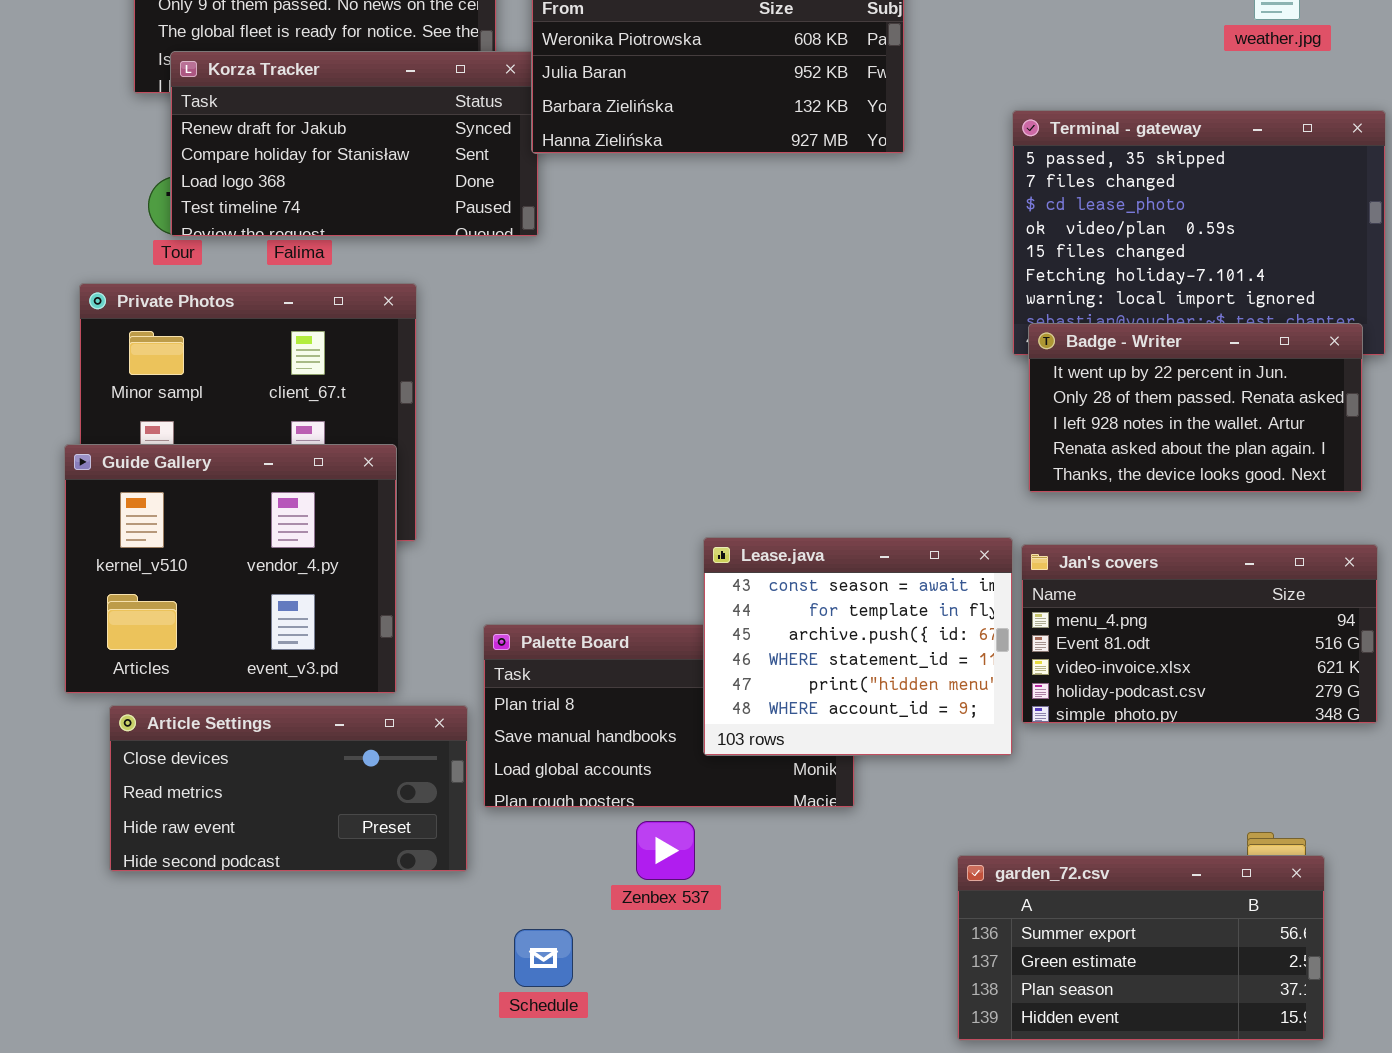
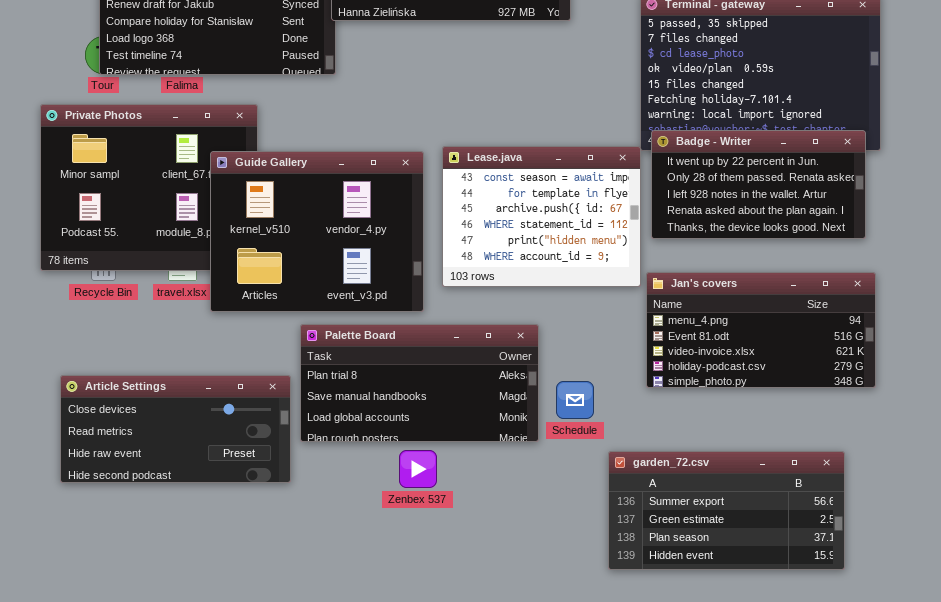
Guide Gallery: [64,444,397,694] -> [210,151,424,312], moved
Lease.java: [703,537,1013,756] -> [442,146,641,287], moved
garden_72.csv: [957,855,1325,1041] -> [608,451,845,570], moved
Schedule: [514,929,573,987] -> [556,381,594,419], moved

